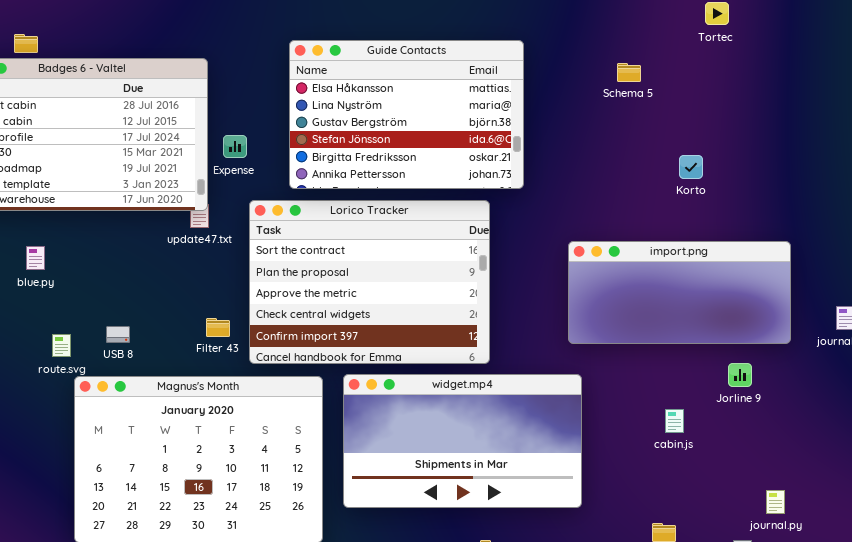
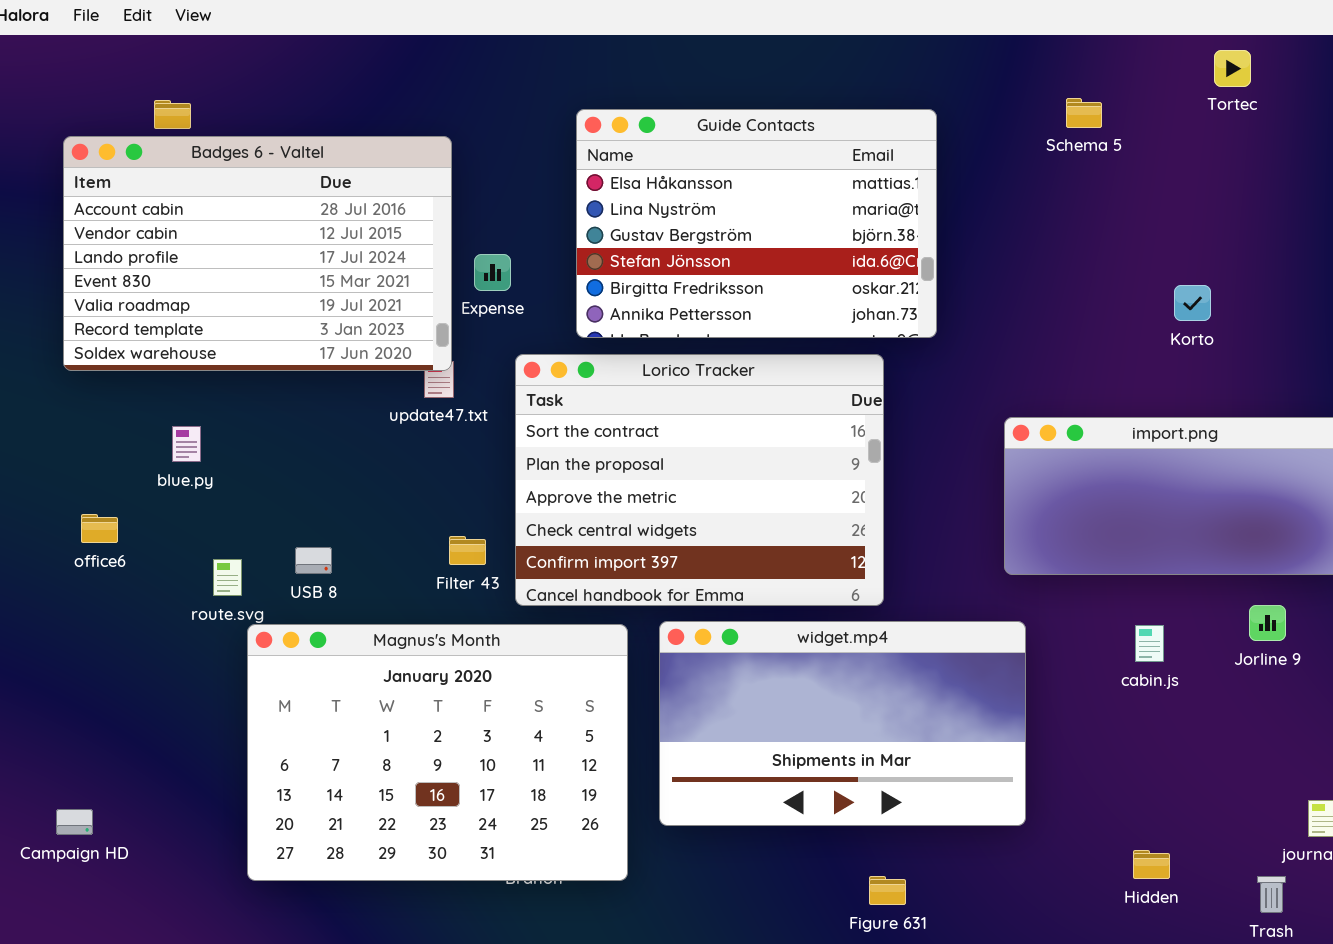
Schema 5: [617,63,641,82] -> [1066,98,1102,128], moved
cabin.js: [665,409,684,433] -> [1135,625,1164,662], moved

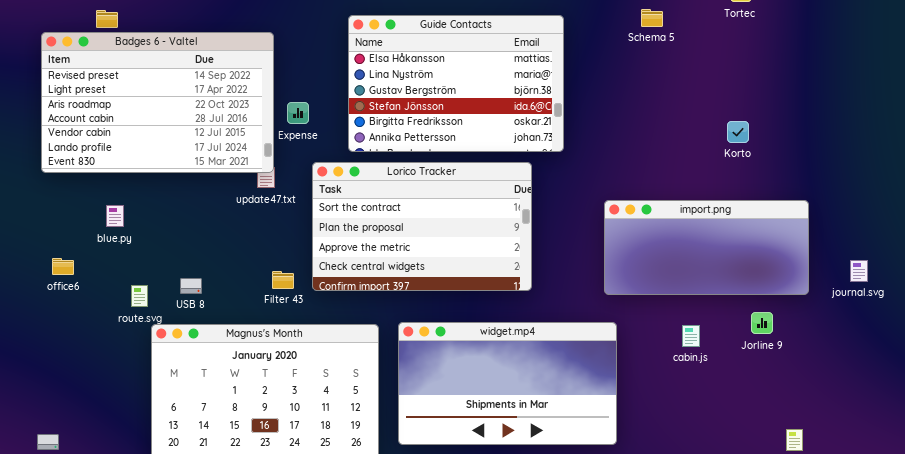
Badges 6 - Valtel: [63,136,452,371] -> [41,32,274,173], scrolled up 3 rows
Korto: [1174,285,1211,321] -> [727,121,749,143], moved
Lorico Tracker: [515,354,884,606] -> [312,162,532,291], resized

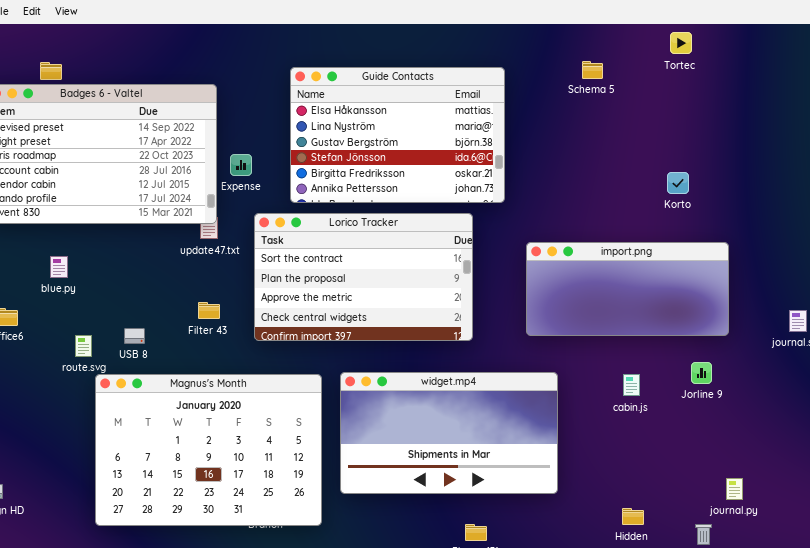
import.png: [604,200,809,295] -> [526,242,729,336], moved
Filter 43: [272,271,294,289] -> [198,302,220,319], moved

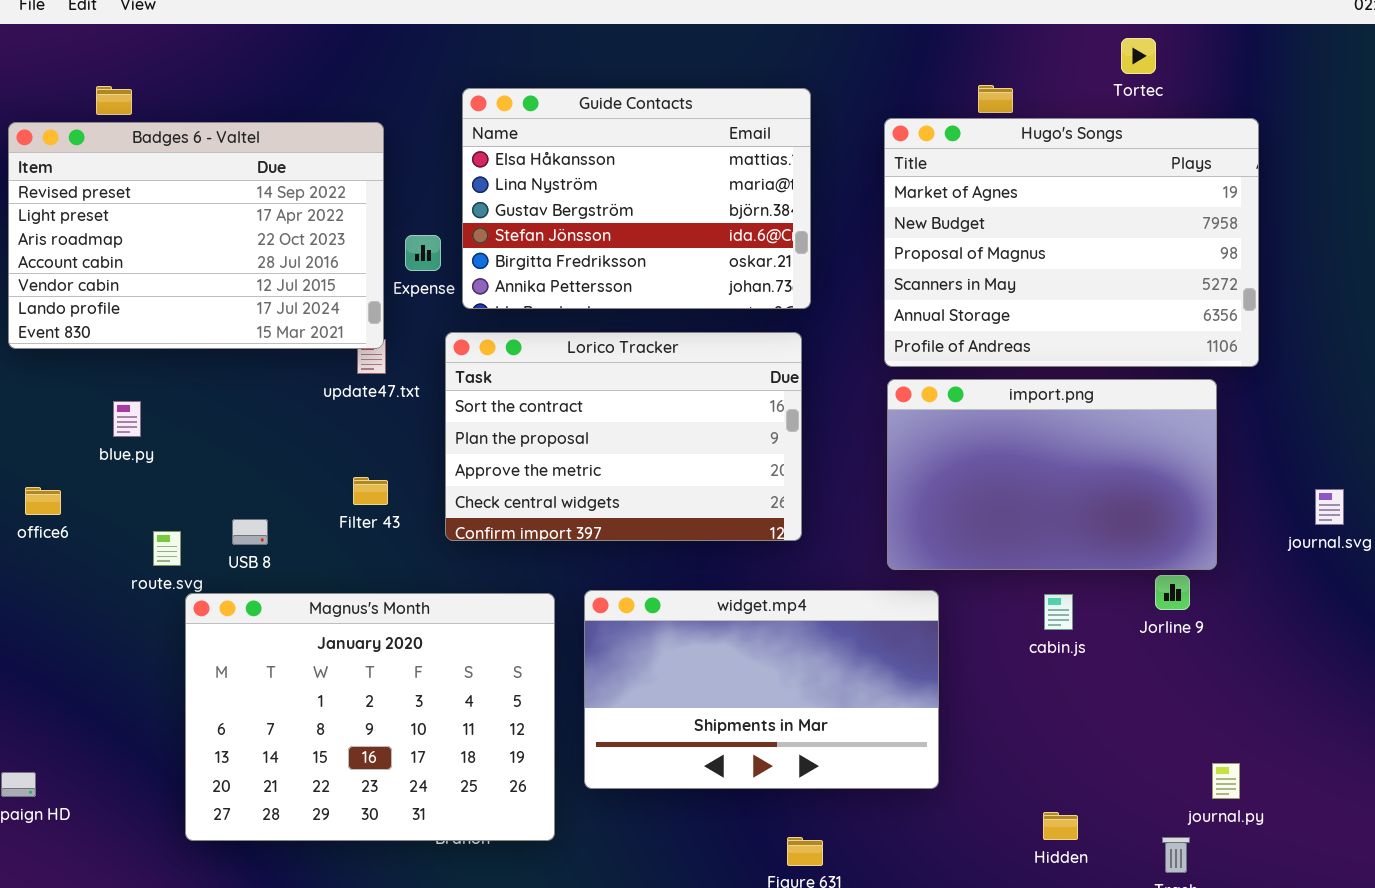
Guide Contacts: [290,67,505,203] -> [462,88,811,309], moved
Hugo's Songs: none -> [884,118,1259,367], opened
import.png: [526,242,729,336] -> [887,379,1217,570], resized

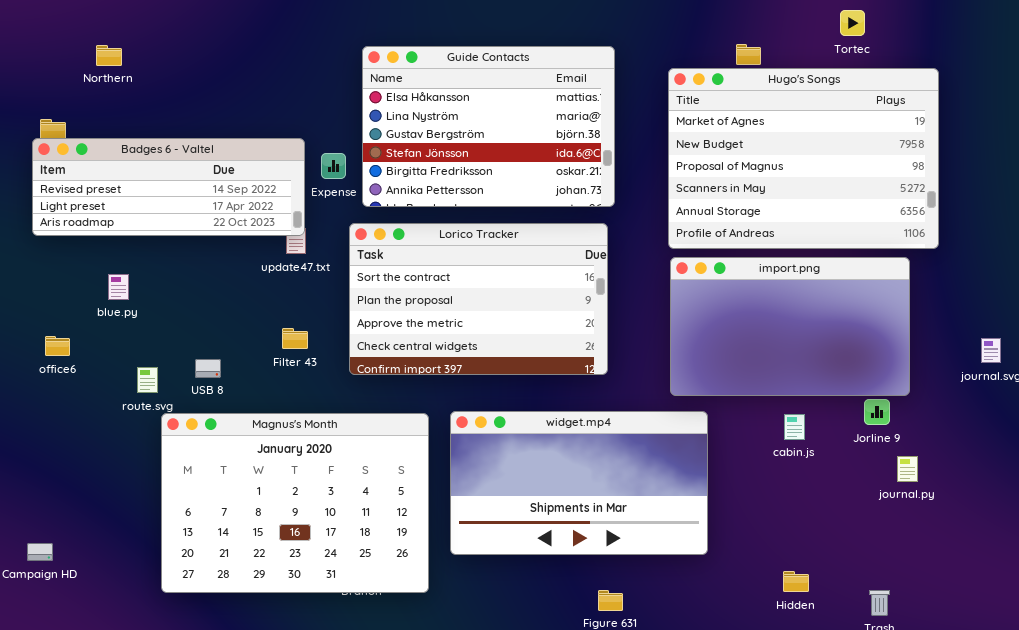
Badges 6 - Valtel: [8,122,384,349] -> [32,138,305,236], resized
journal.py: [1212,763,1240,799] -> [897,456,918,482], moved

